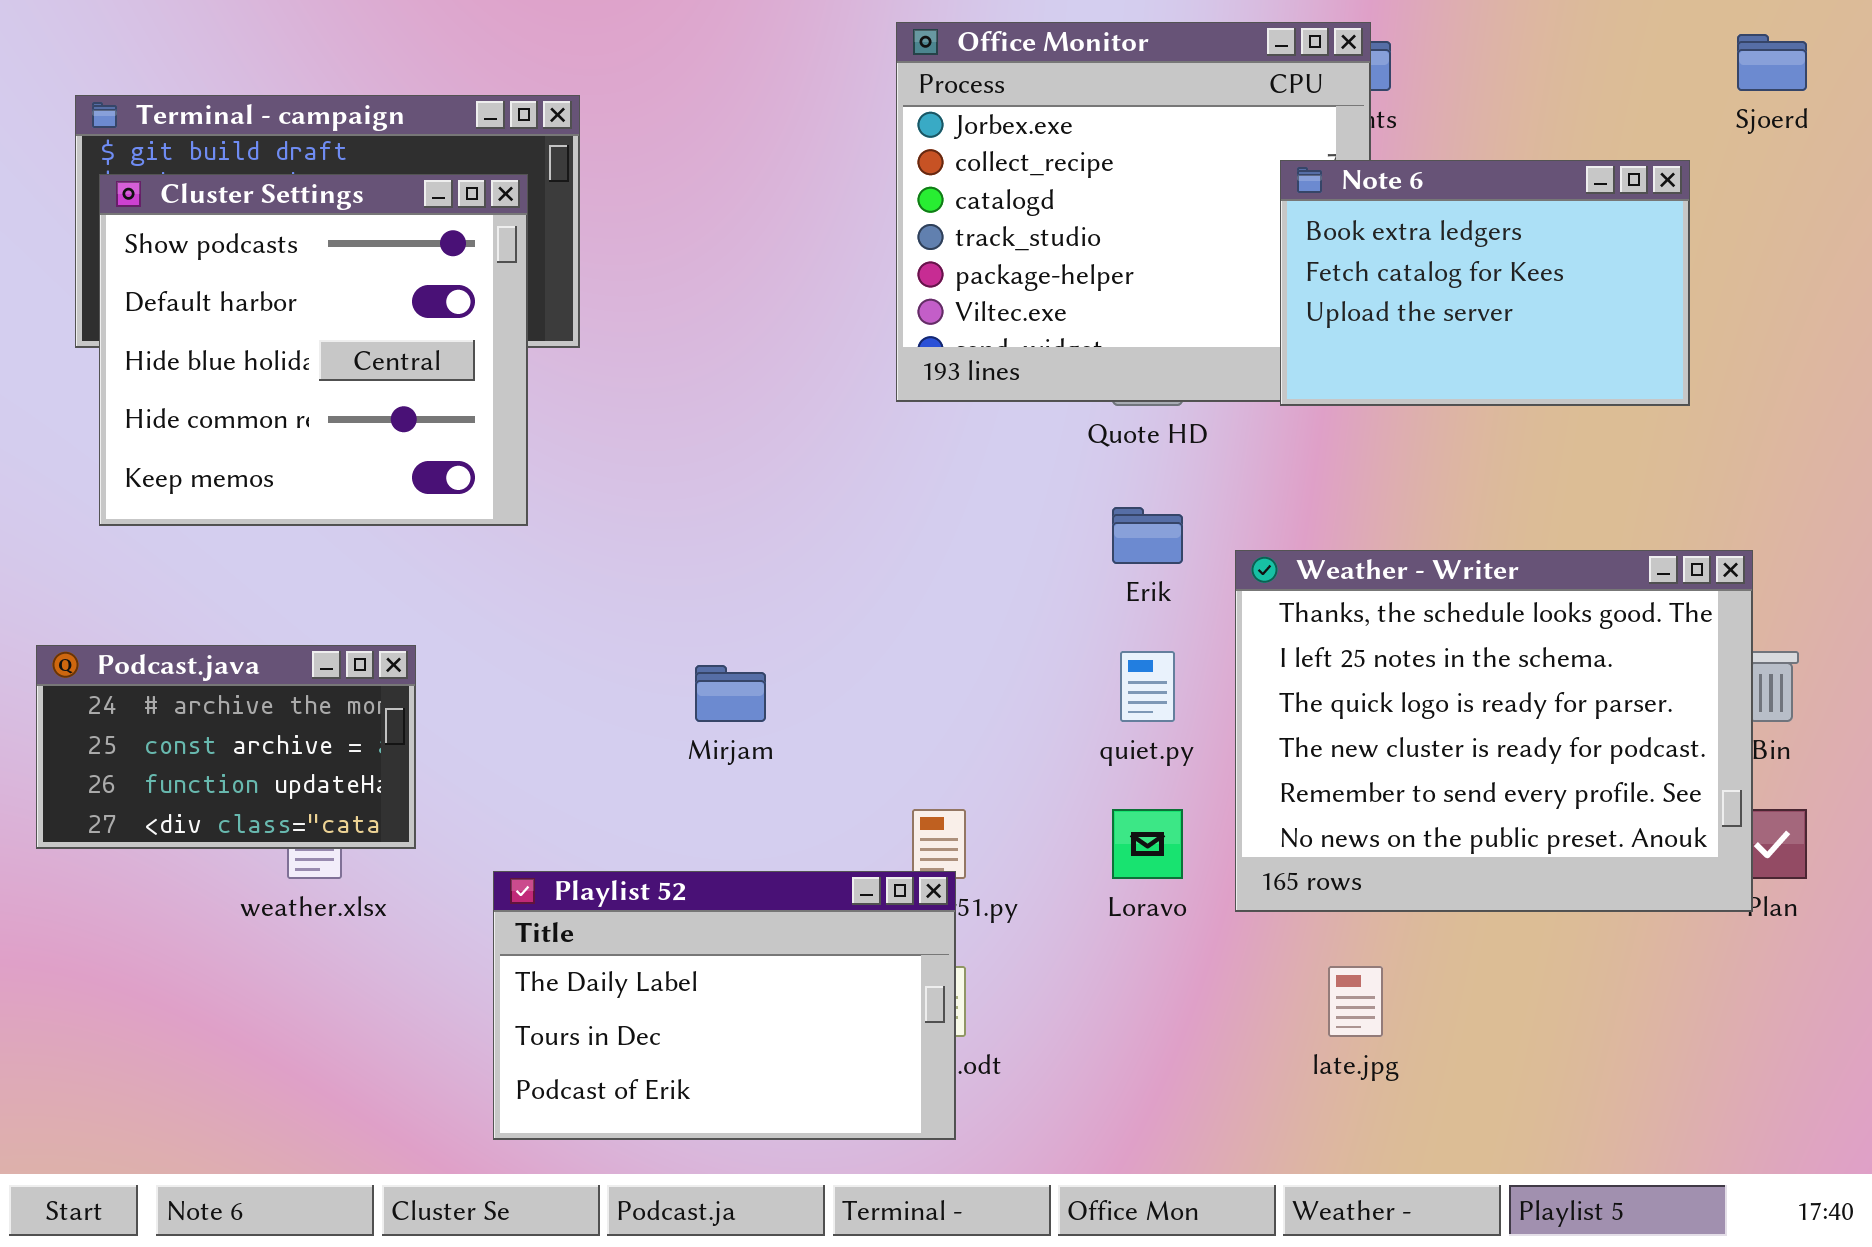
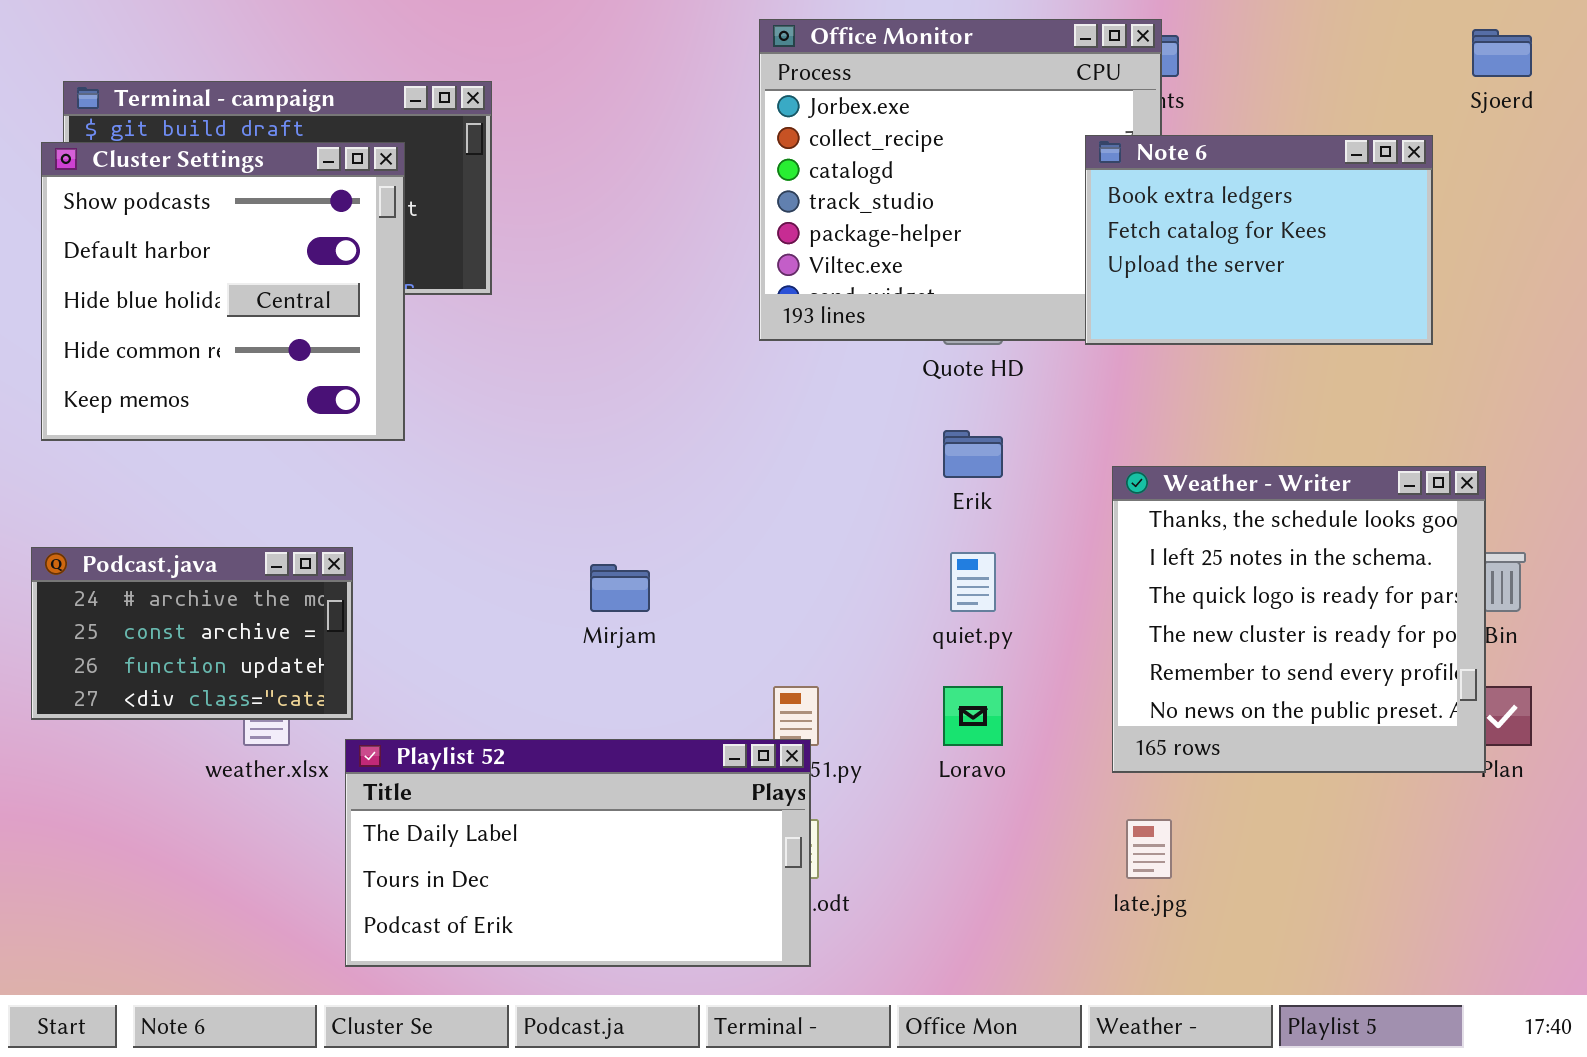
Cluster Settings: [99,174,528,526] -> [41,142,405,441], moved
Weather - Writer: [1235,550,1753,912] -> [1112,466,1486,773], resized
Playlist 52: [493,871,956,1140] -> [345,739,811,967], resized

